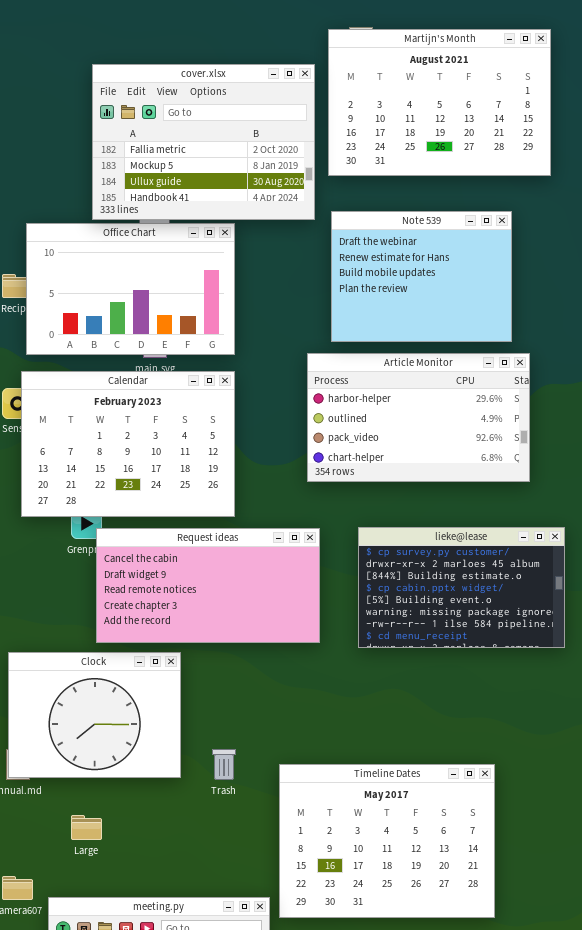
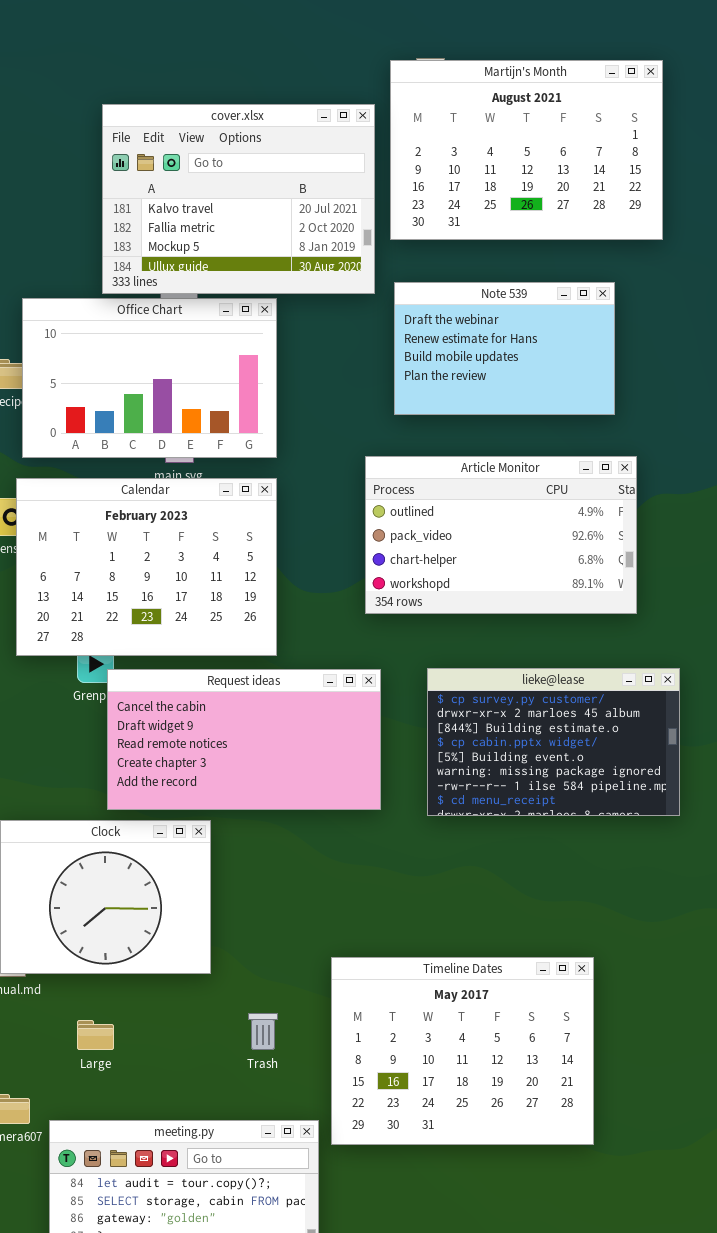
cover.xlsx: [92,64,315,220] -> [102,104,375,294], scrolled up 1 row
Note 539: [331,211,512,342] -> [394,282,615,415], resized
Article Monitor: [307,353,530,482] -> [365,456,637,614], scrolled down 1 row
Trash: [212,749,236,780] -> [248,1013,278,1050], moved

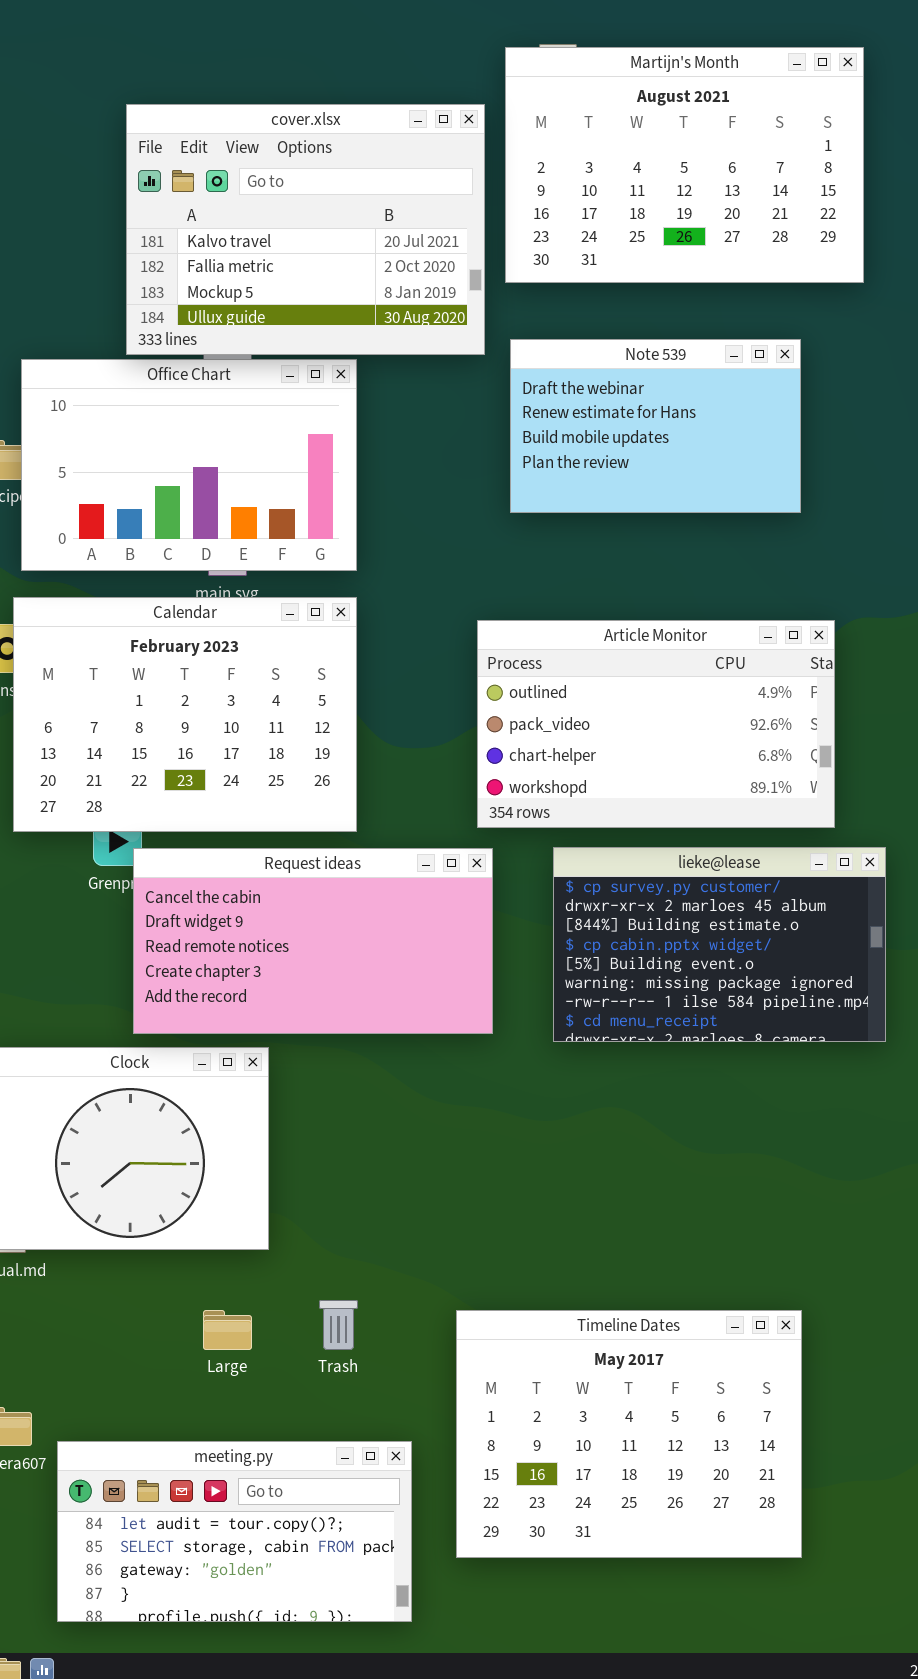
Article Monitor: [365,456,637,614] -> [477,620,835,828], moved
Timeline Dates: [331,957,594,1145] -> [456,1310,802,1558], moved
Large: [77,1020,114,1050] -> [203,1310,252,1350], moved

